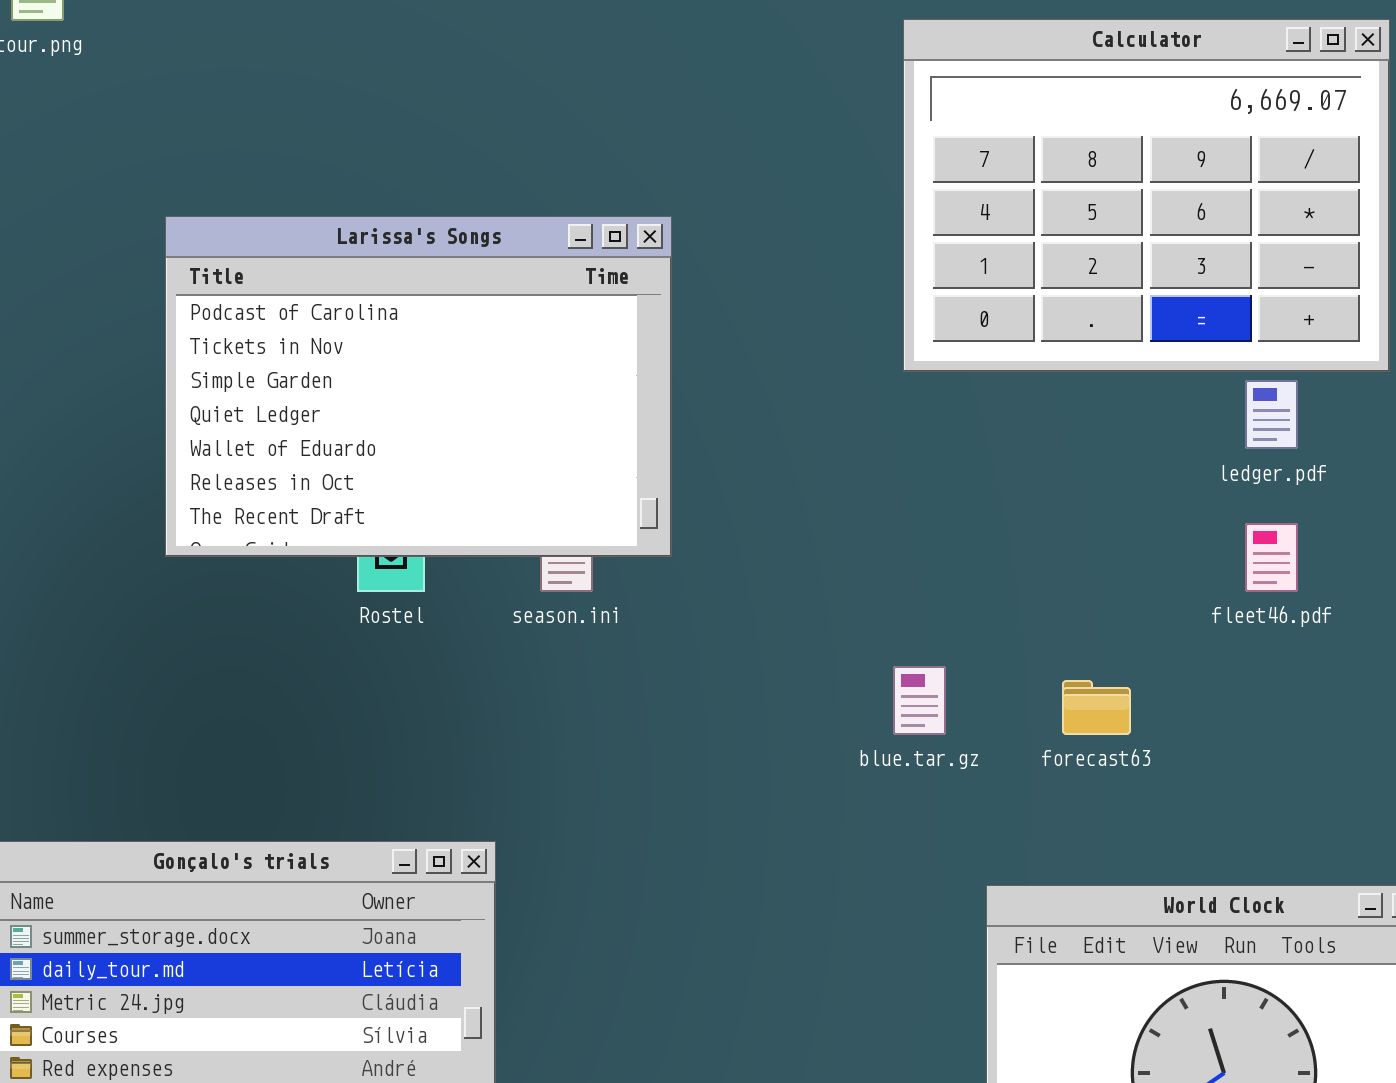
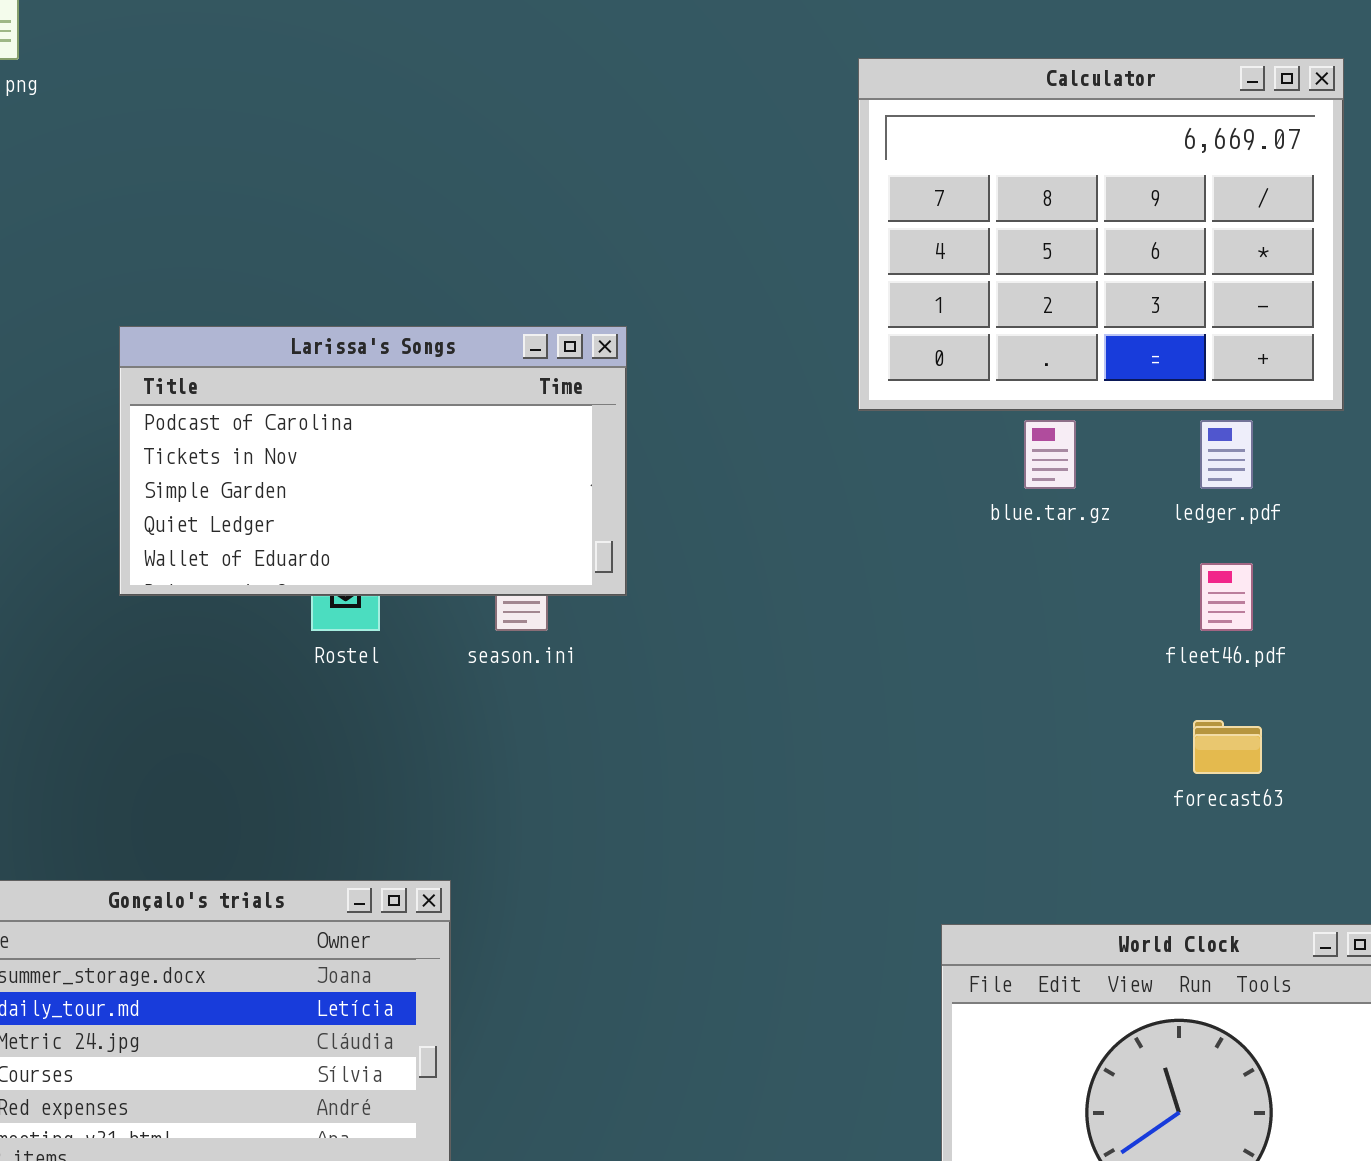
Larissa's Songs: [165,216,672,557] -> [119,326,627,596], resized
blue.tar.gz: [893,666,946,735] -> [1024,420,1076,489], moved
forecast63: [1062,680,1131,735] -> [1193,720,1262,774], moved

